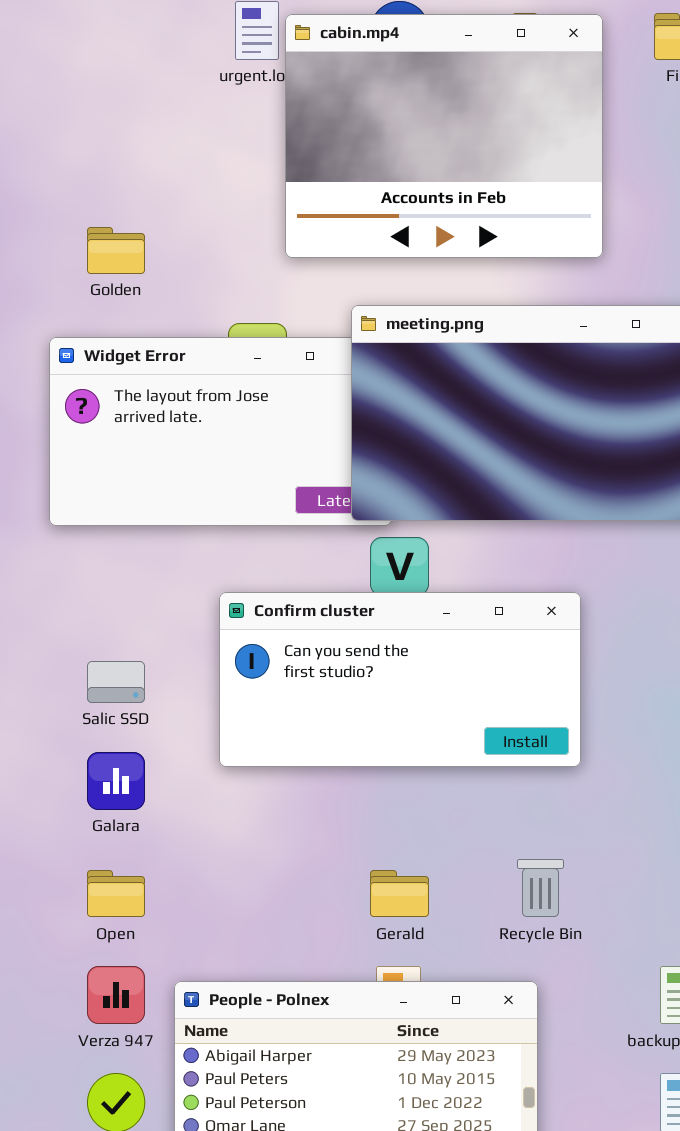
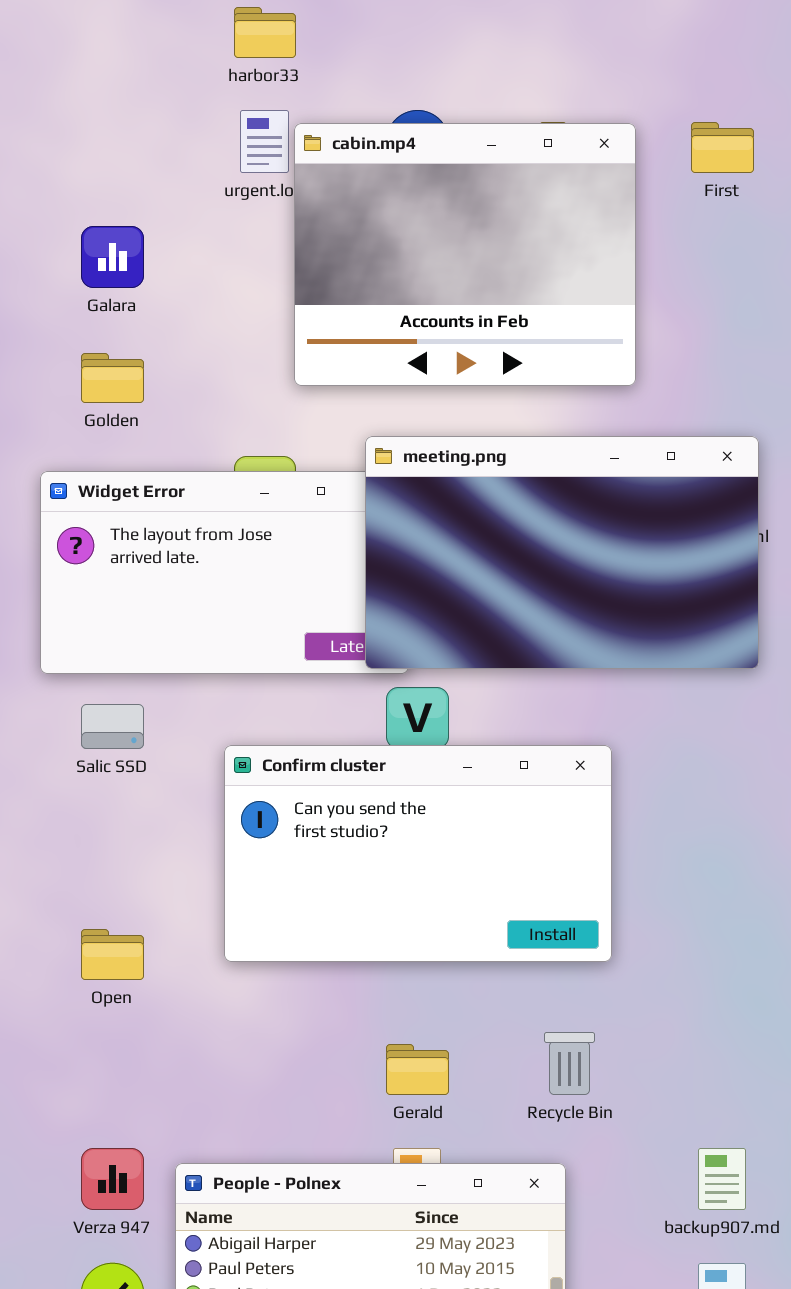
Confirm cluster: [219,592,581,767] -> [224,745,612,962], resized
Salic SSD: [87,661,145,703] -> [81,704,144,749], moved
Galara: [87,752,145,810] -> [81,226,144,288], moved
Open: [87,870,145,917] -> [81,929,144,980], moved

